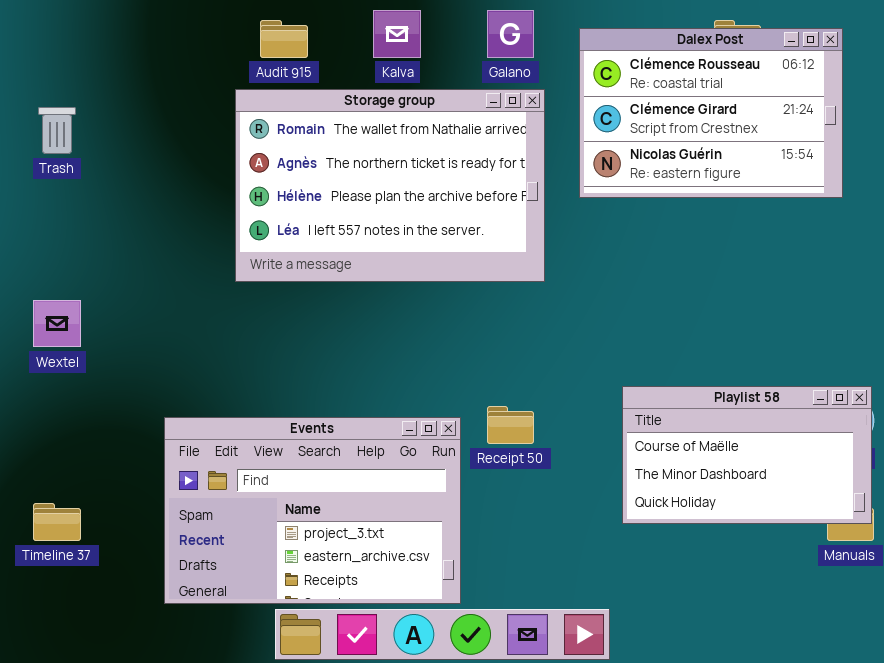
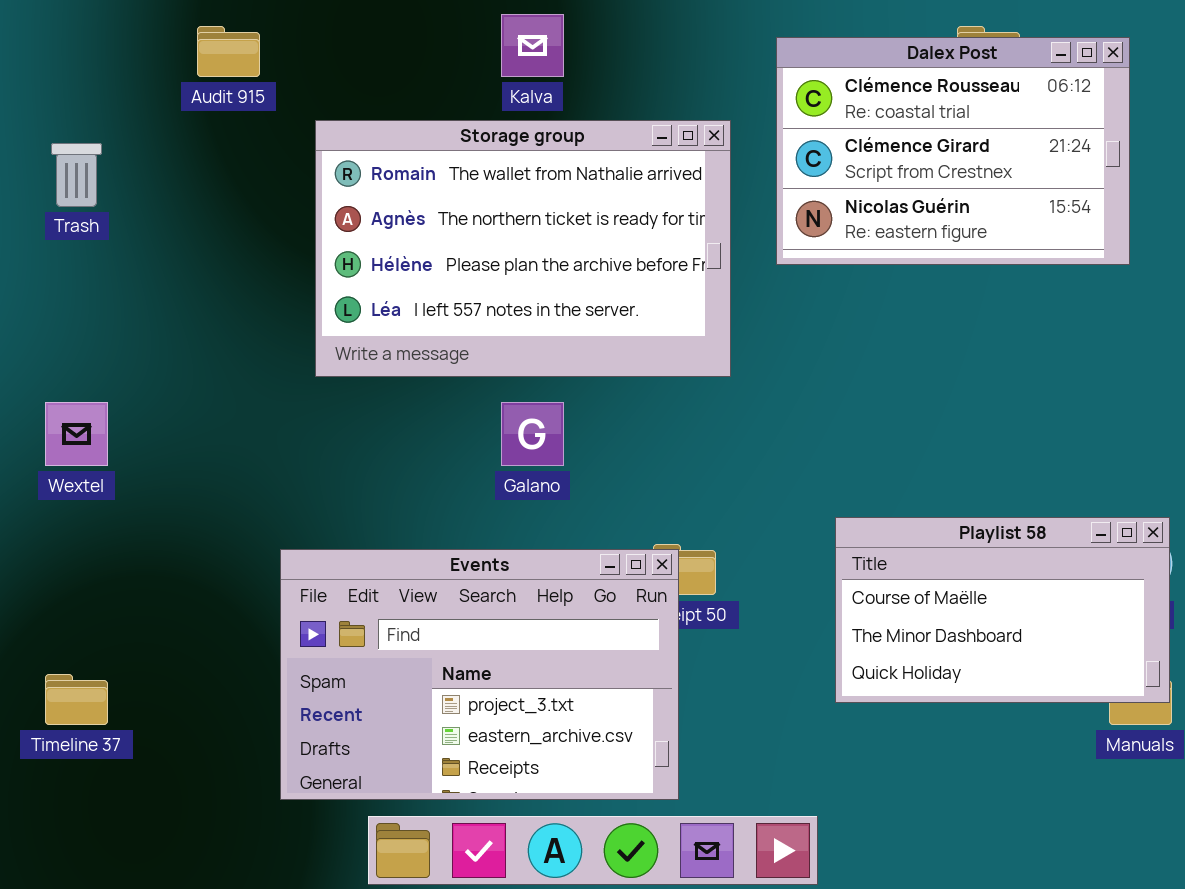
Galano: [487,10,534,58] -> [501,402,564,466], moved
Audit 915: [260,20,308,58] -> [197,26,260,77], moved
Events: [164,417,461,604] -> [280,549,679,800], moved

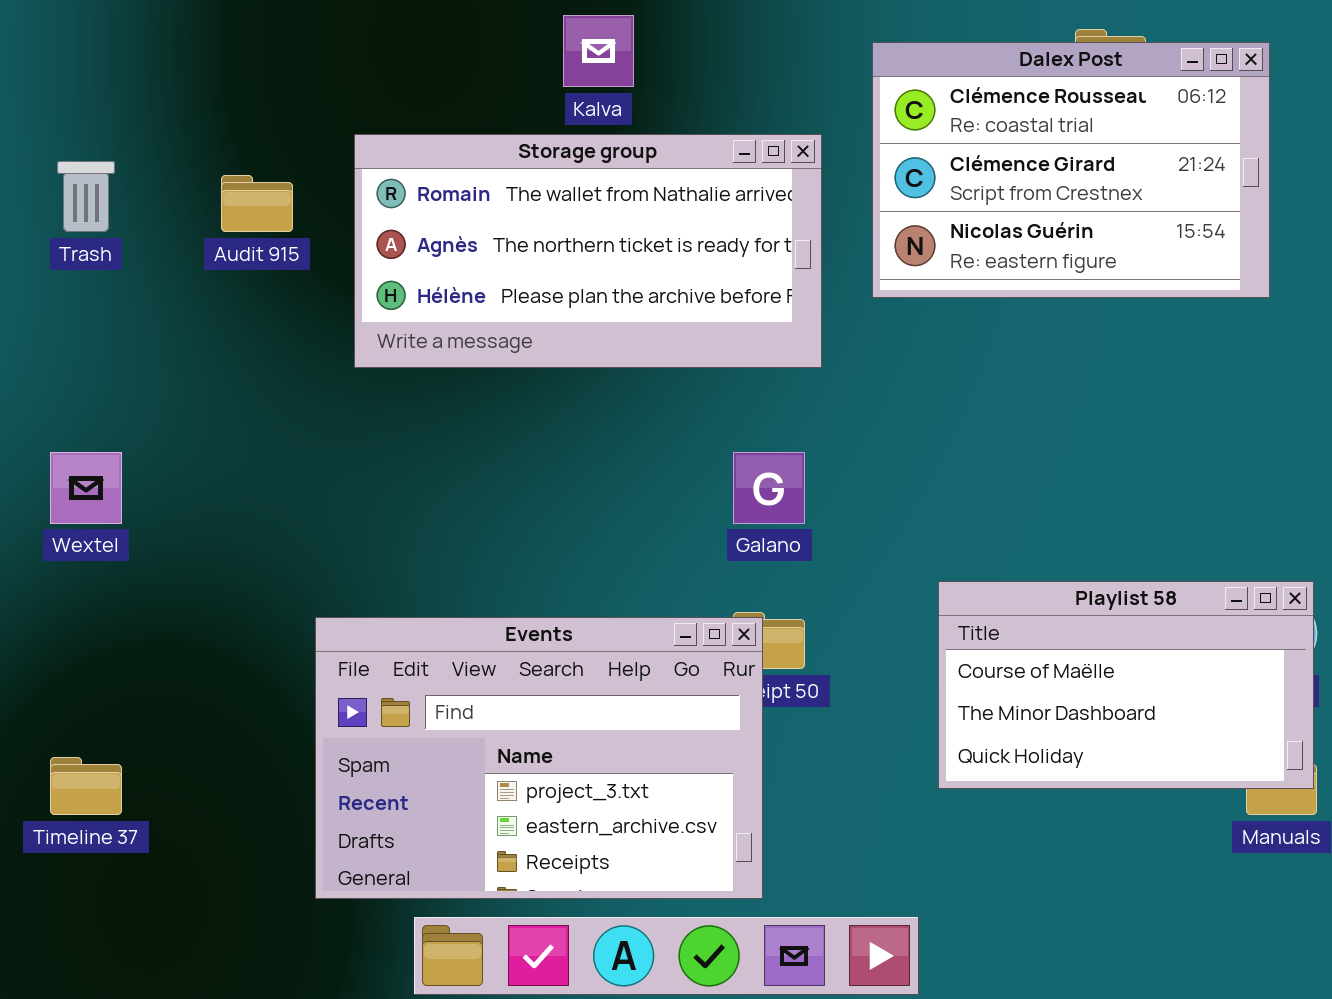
Audit 915: [197,26,260,77] -> [221,175,293,232], moved
Storage group: [315,120,731,377] -> [354,134,822,368], resized
Galano: [501,402,564,466] -> [733,452,805,524], moved

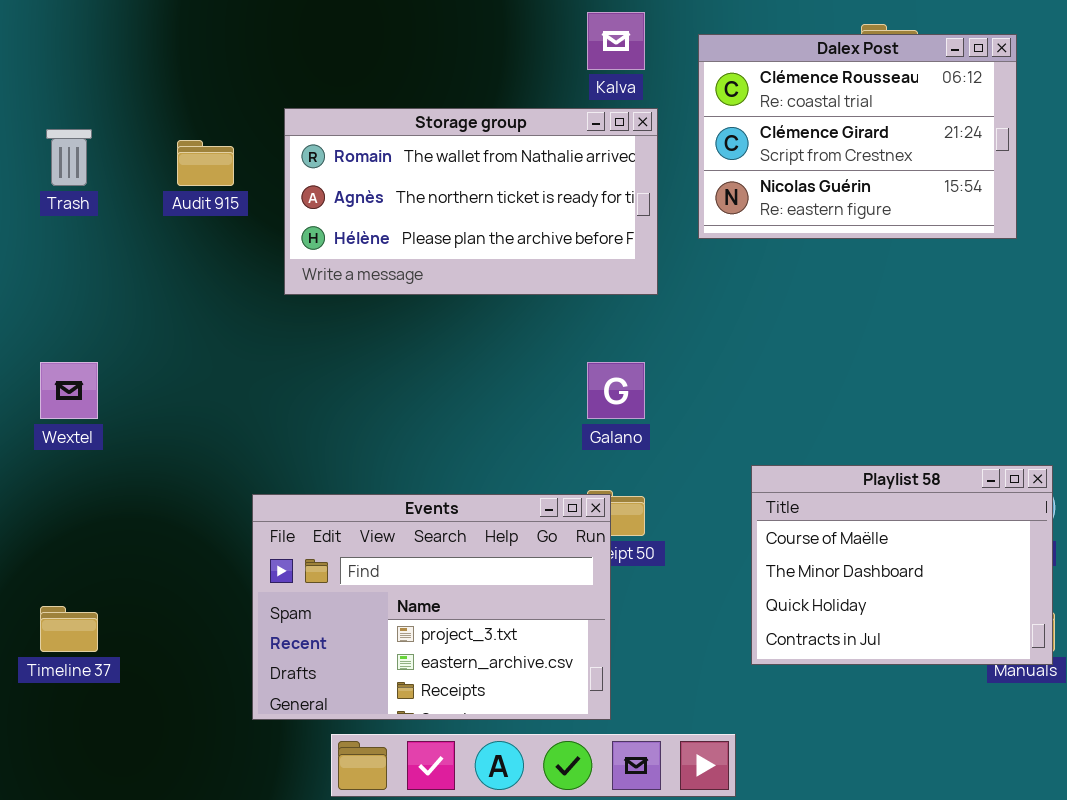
Kalva: [563,15,634,87] -> [587,12,645,70], moved
Playlist 58: [938,581,1314,789] -> [751,465,1053,665], resized

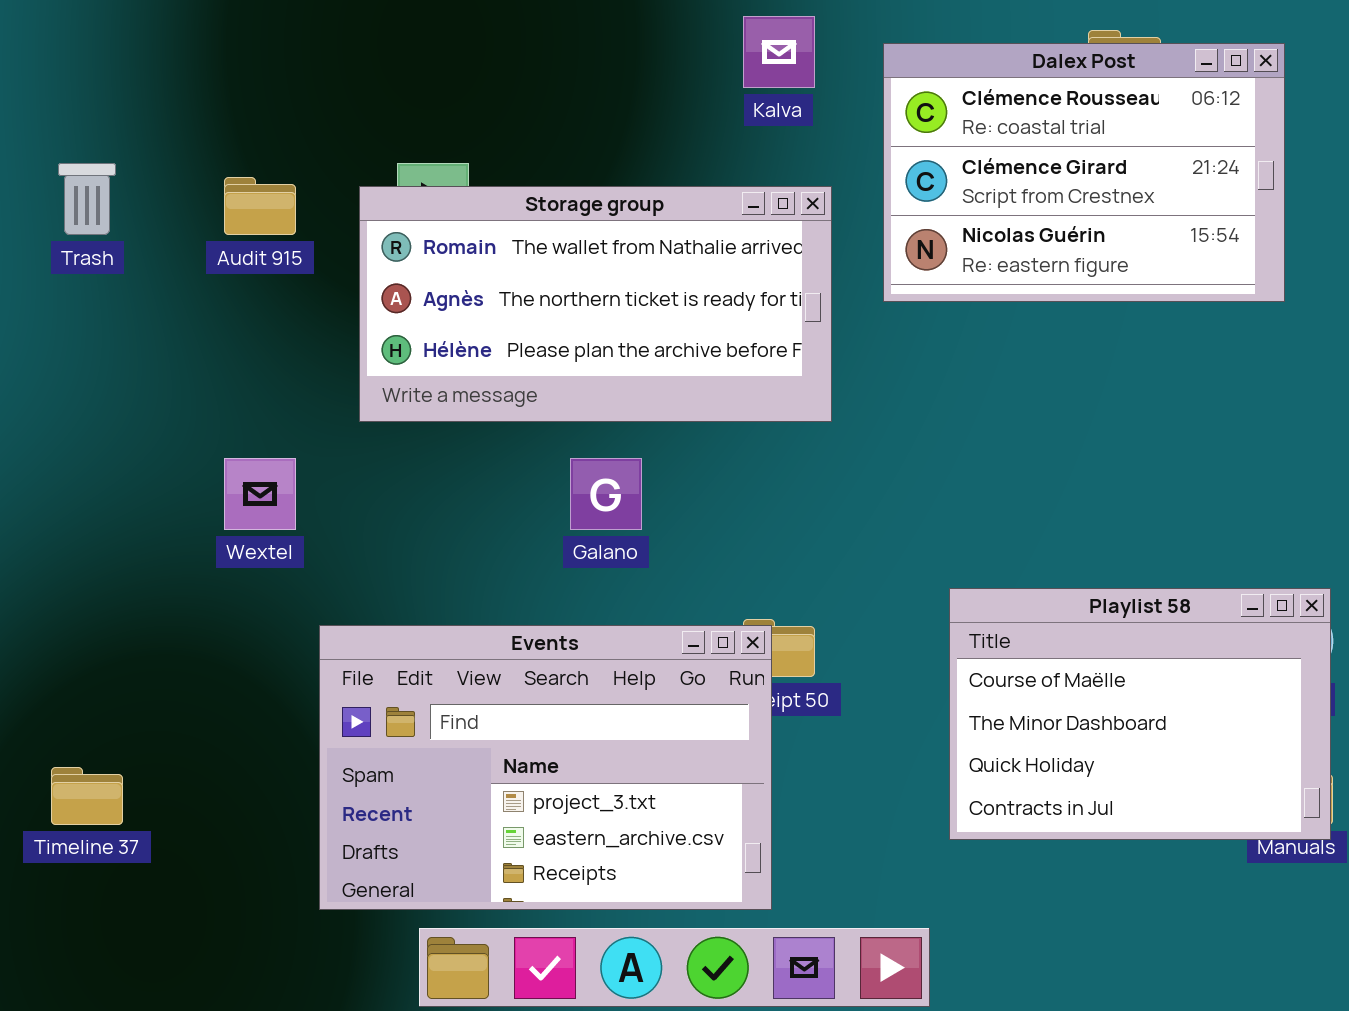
Storage group: [284,108,658,295] -> [359,186,832,422], moved
Wextel: [40,362,98,419] -> [224,458,296,530], moved
Galano: [587,362,645,419] -> [570,458,642,530], moved

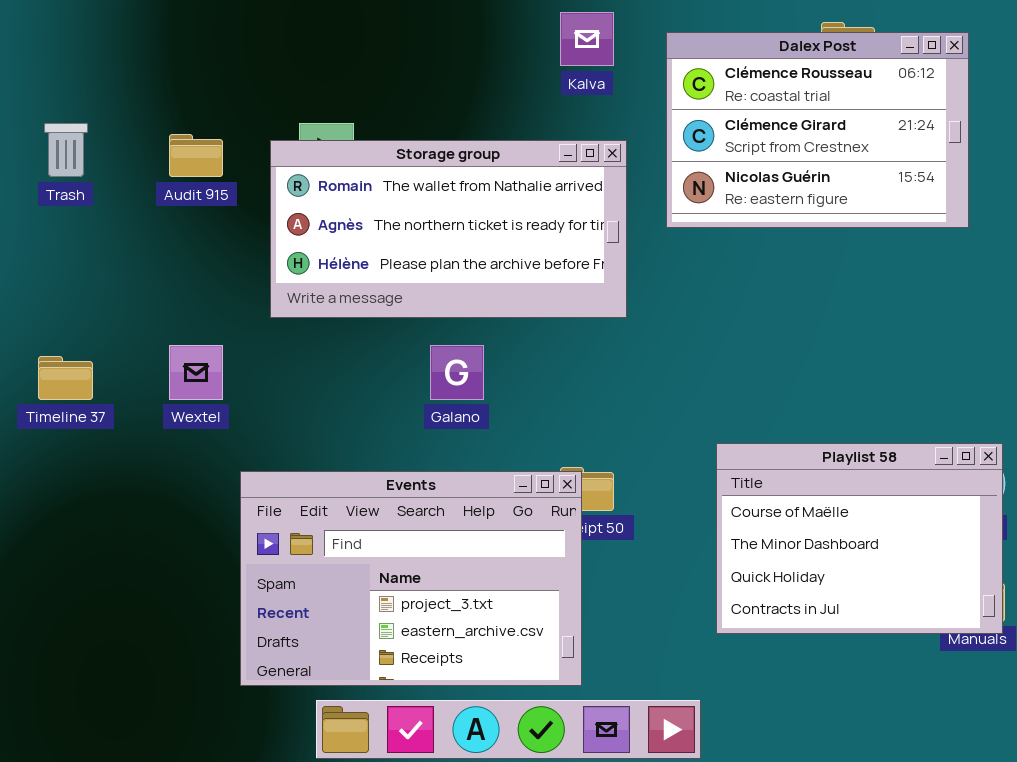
Timeline 37: [51,767,123,825] -> [38,356,93,400], moved

